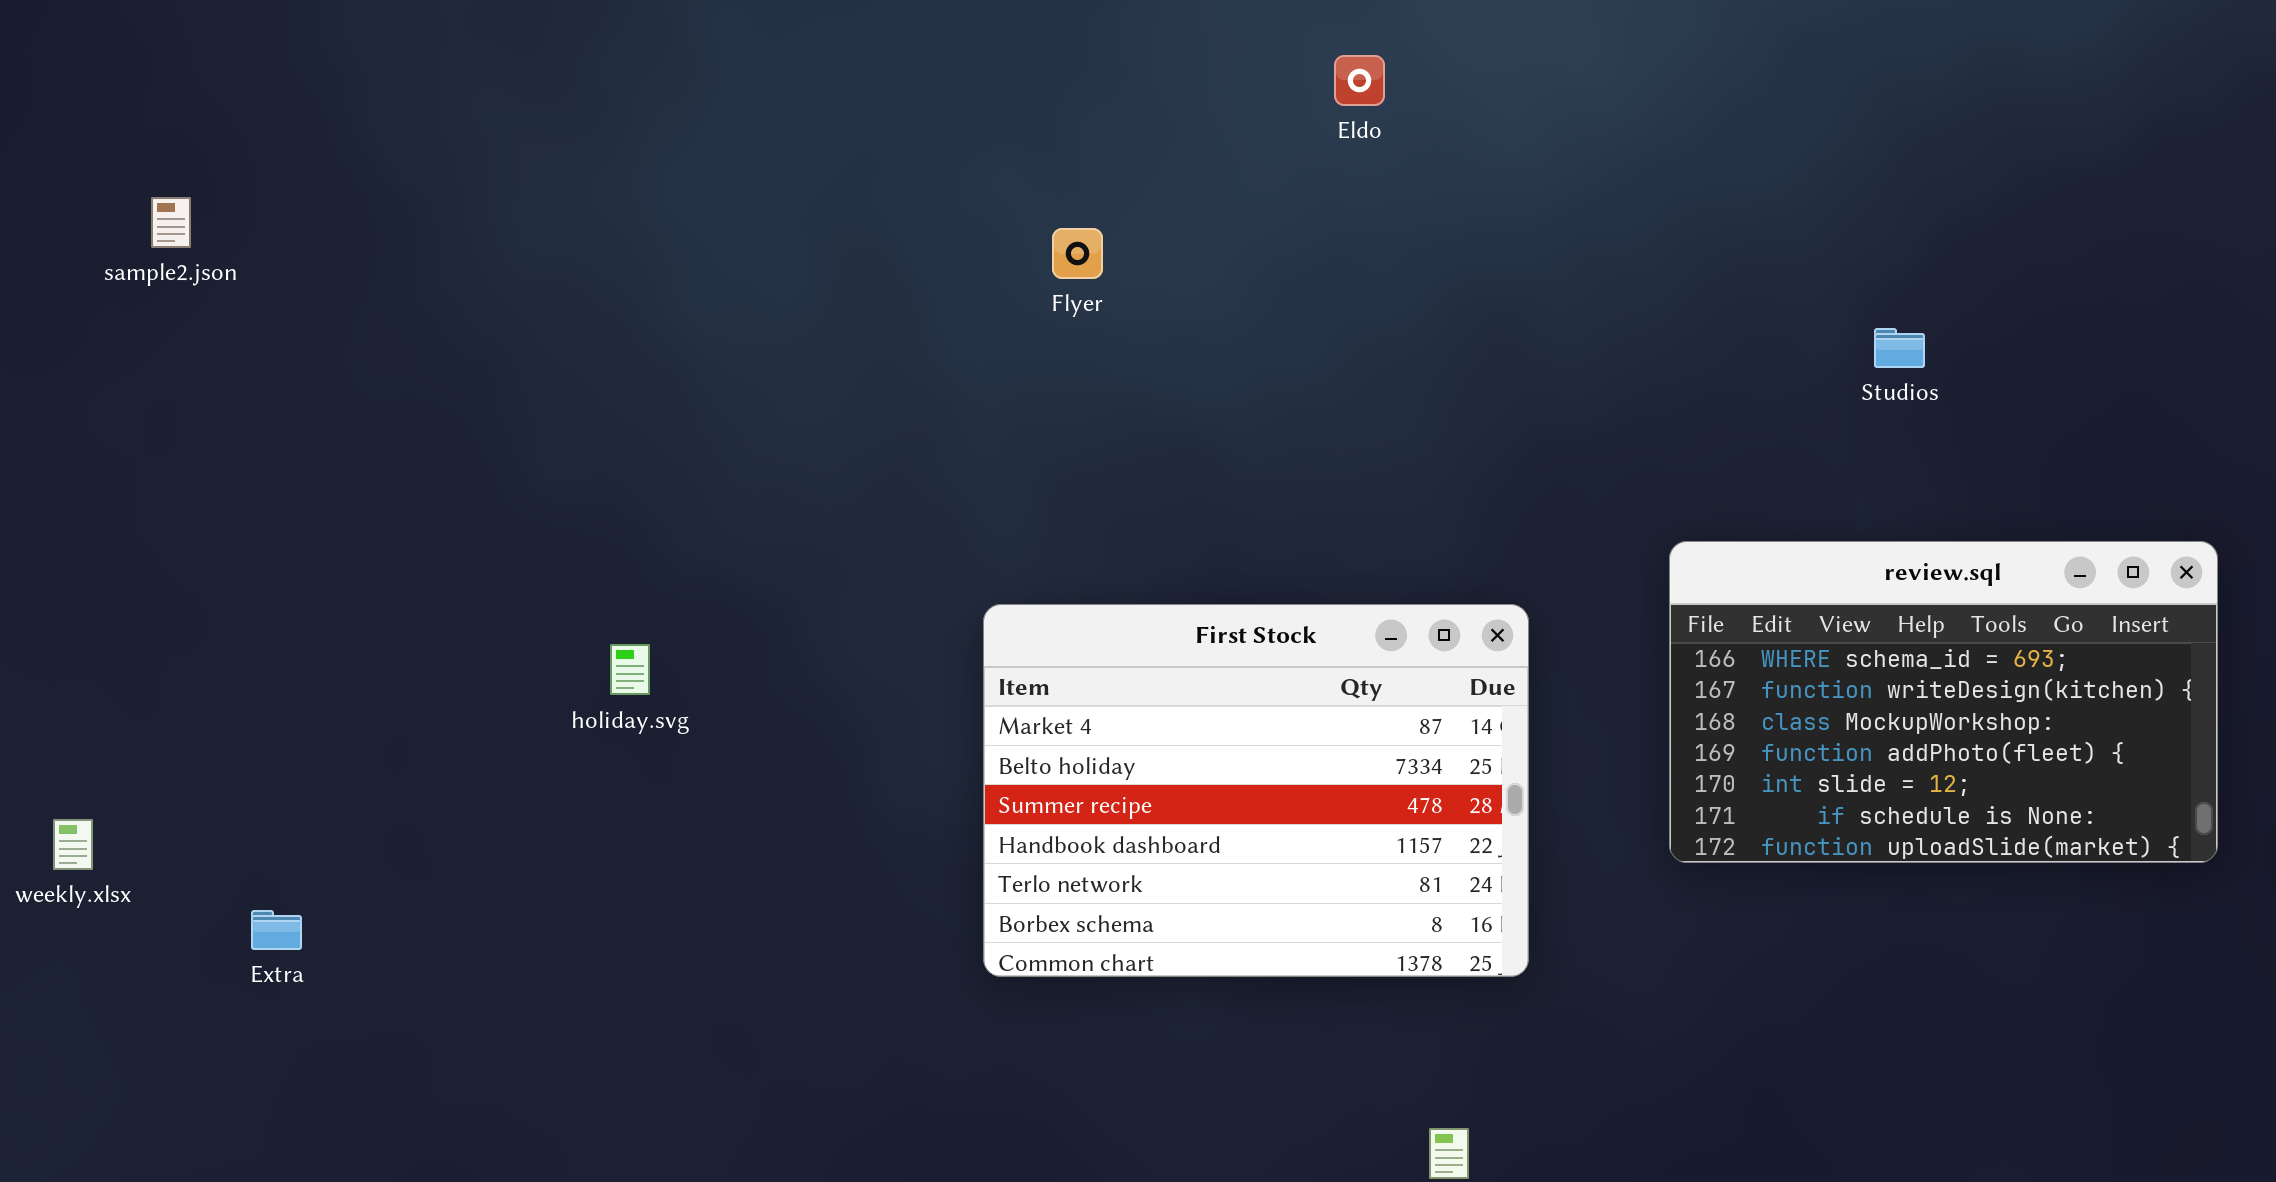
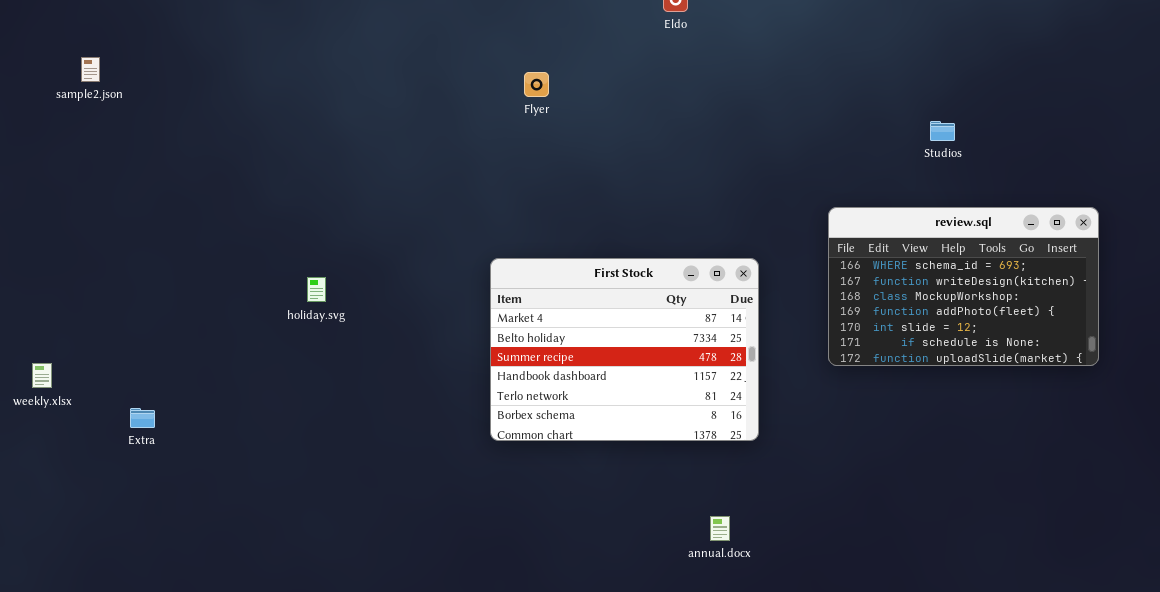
review.sql: [1669,541,2218,863] -> [828,207,1099,366], moved

